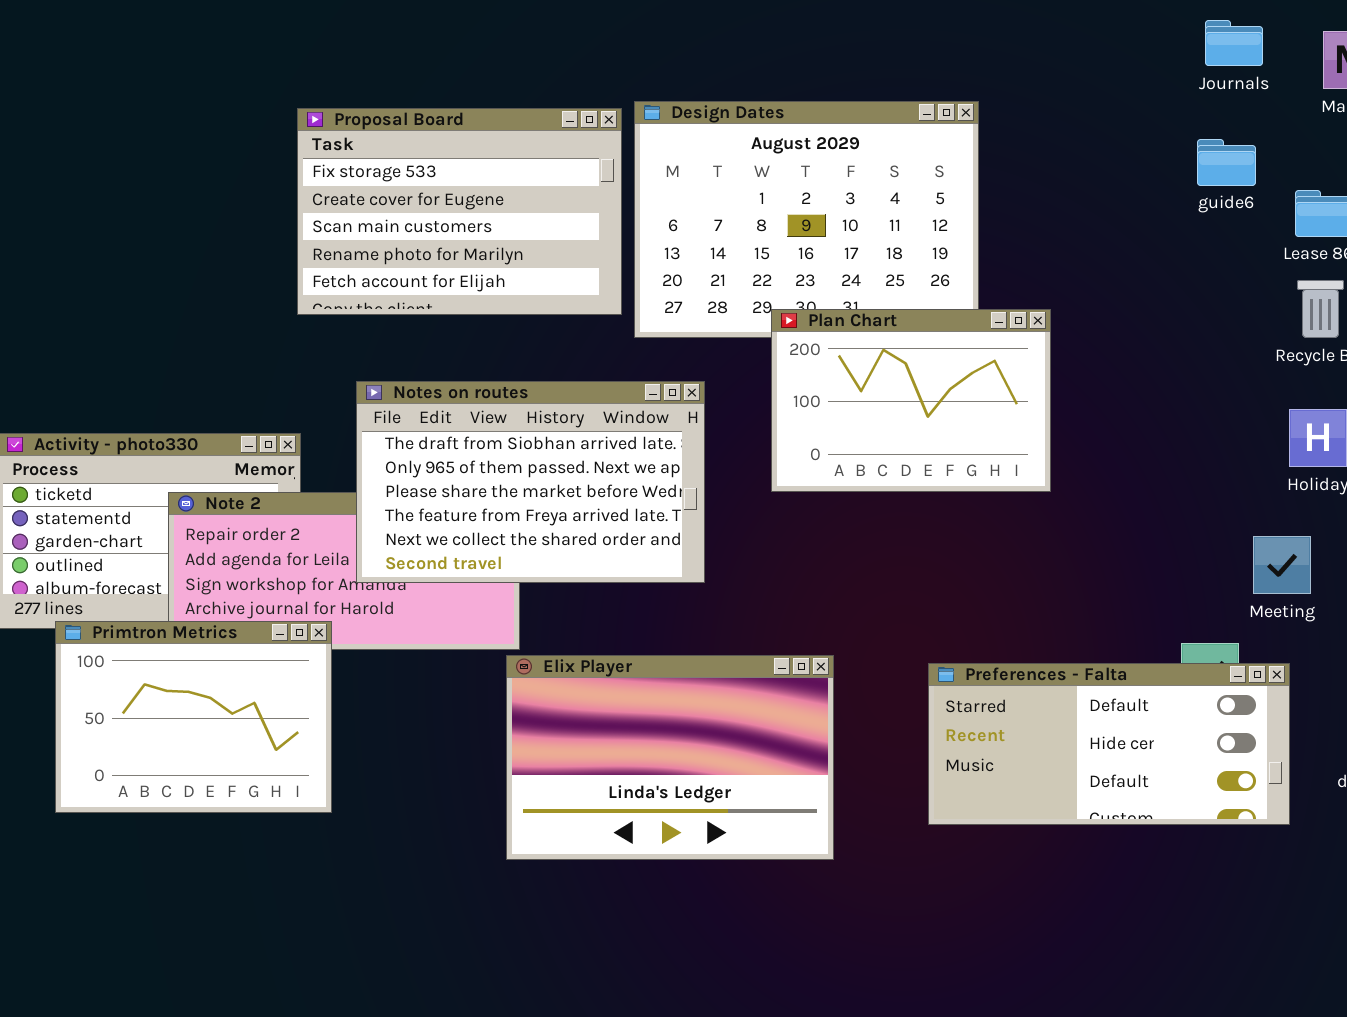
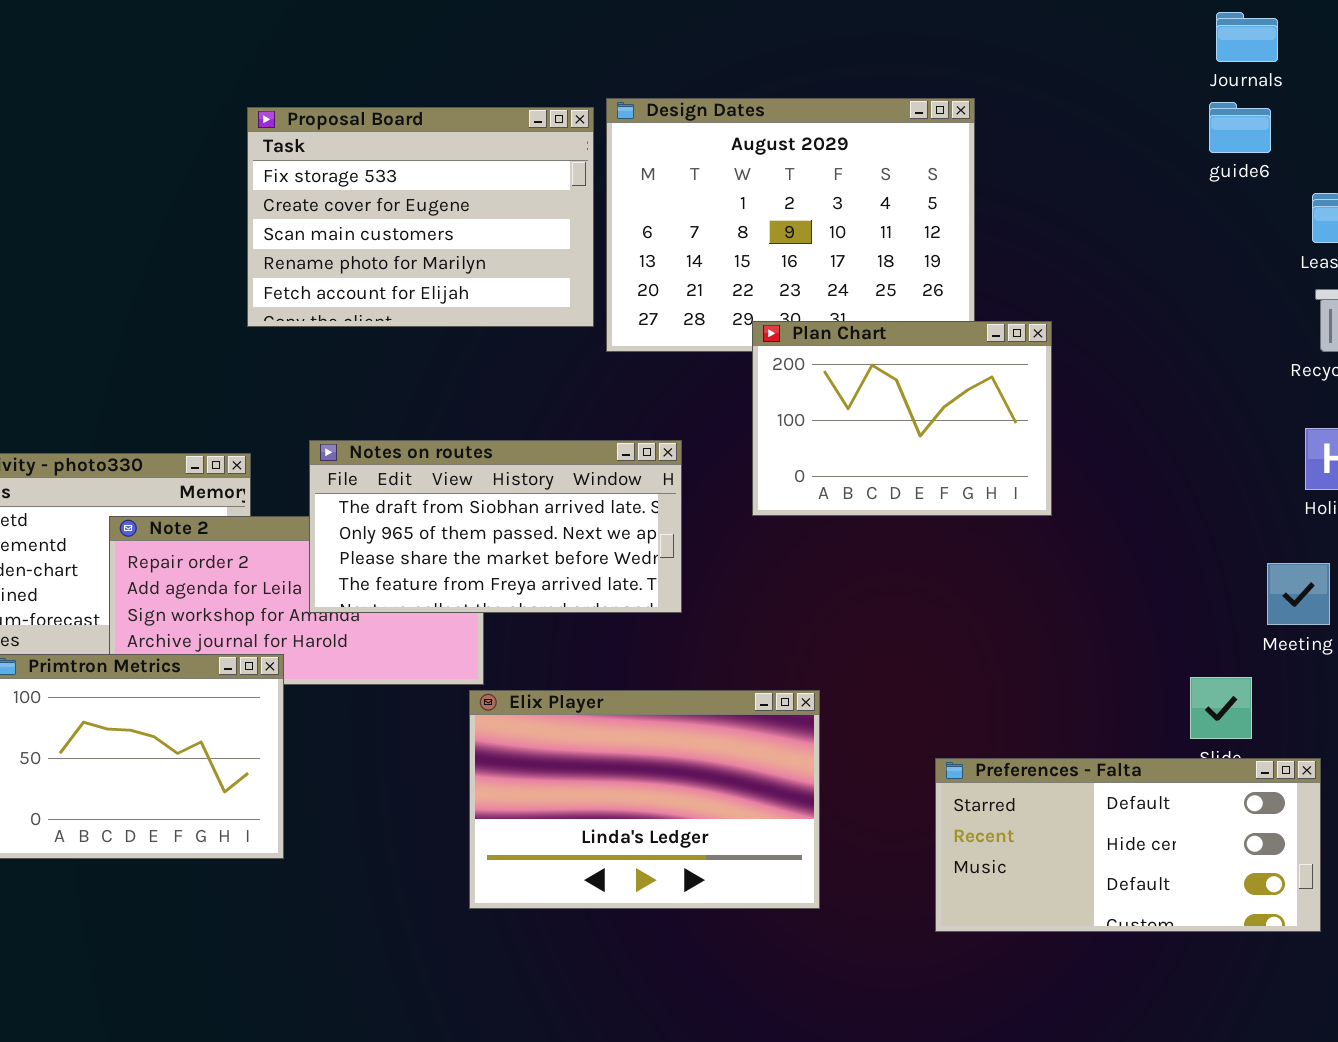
guide6: [1197,139,1256,186] -> [1209,102,1271,153], moved
Notes on routes: [356,381,705,583] -> [309,440,682,613], resized
Preferences - Falta: [928,663,1290,825] -> [935,758,1321,932], moved

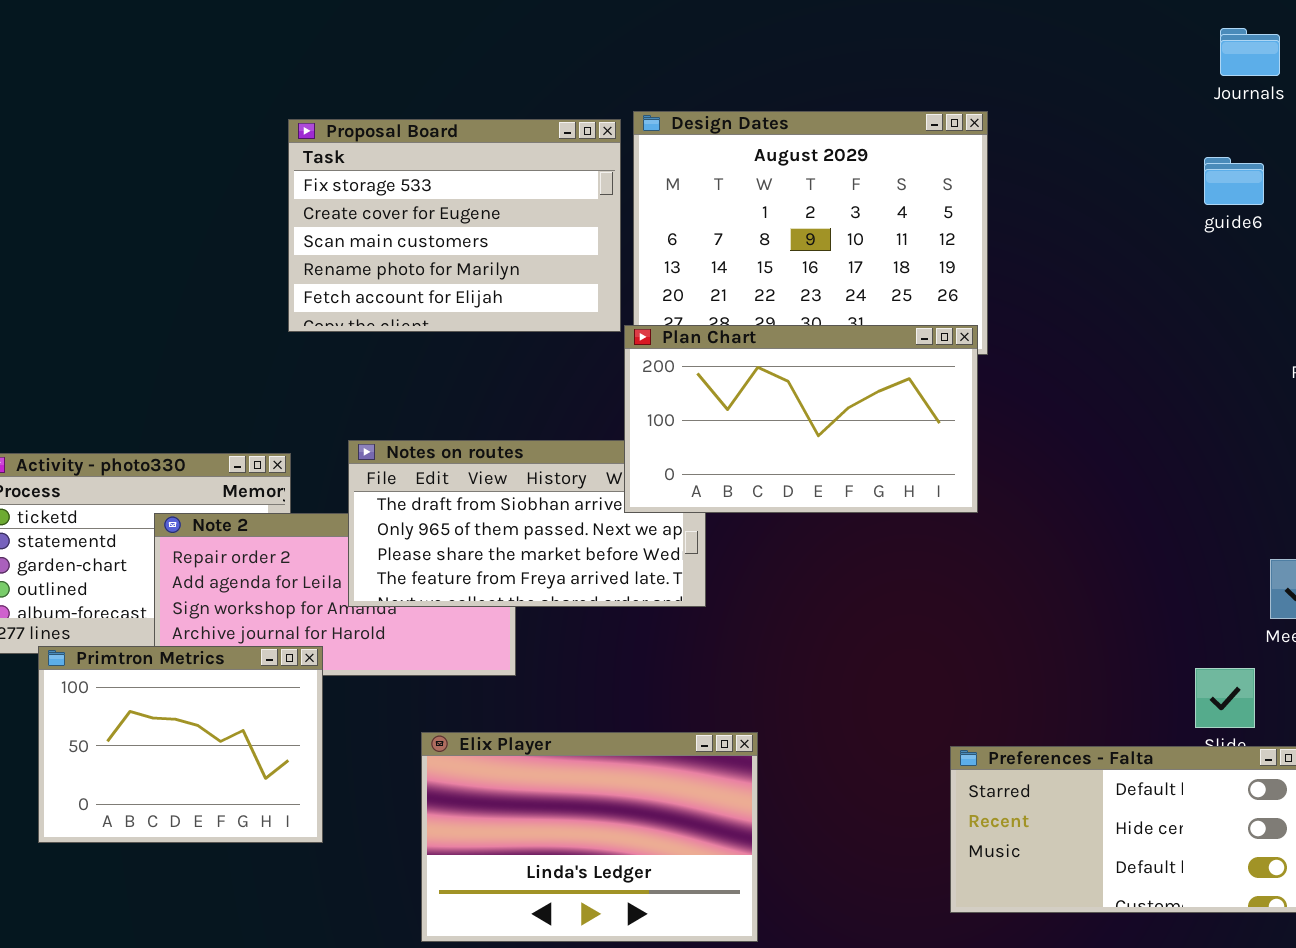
guide6: [1209,102,1271,153] -> [1204,157,1264,205], moved
Plan Chart: [752,321,1052,516] -> [624,325,978,513], moved, resized
Elix Player: [469,690,820,909] -> [421,732,758,942], moved

